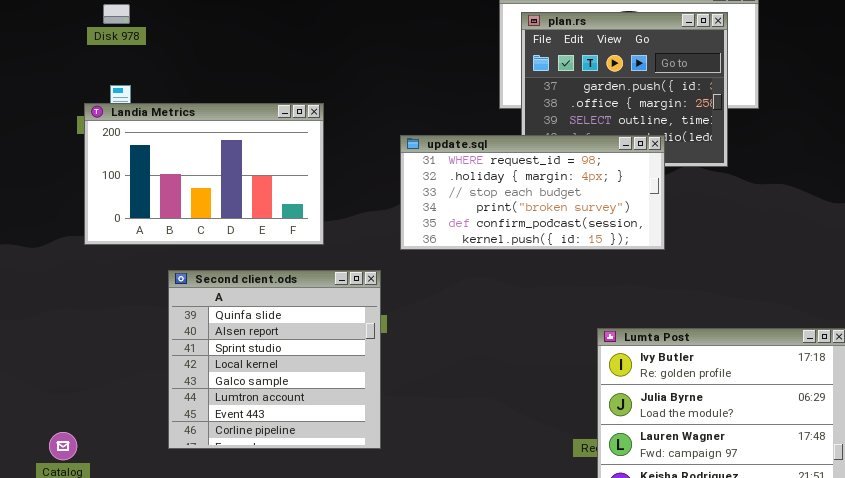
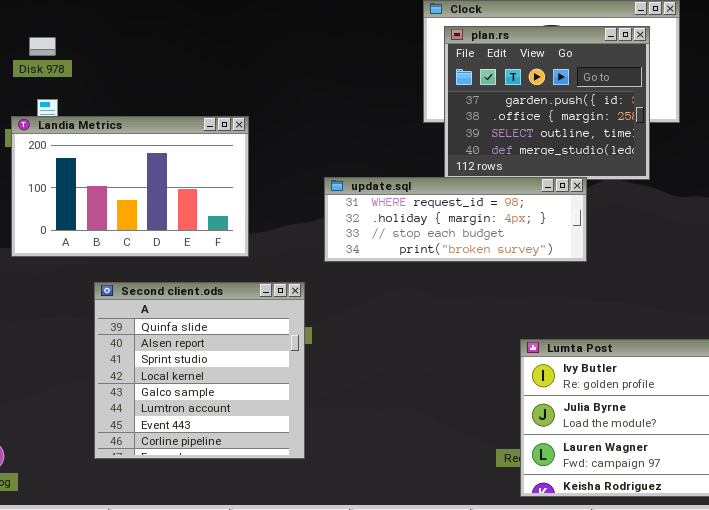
Disk 978: [103,4,130,24] -> [29,37,56,56], moved
update.sql: [400,135,665,250] -> [324,177,587,262], resized

